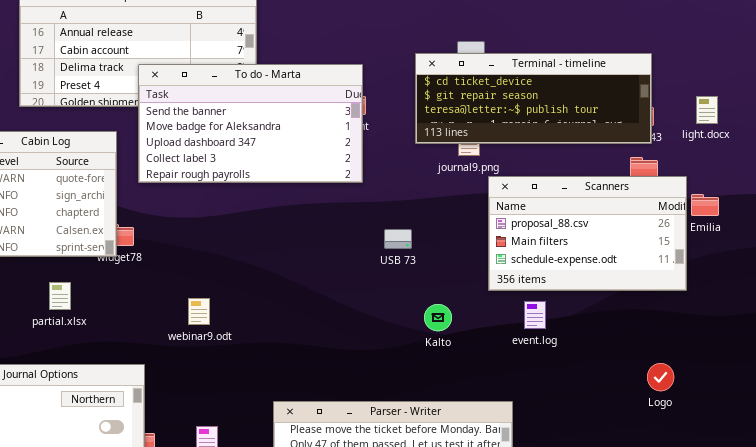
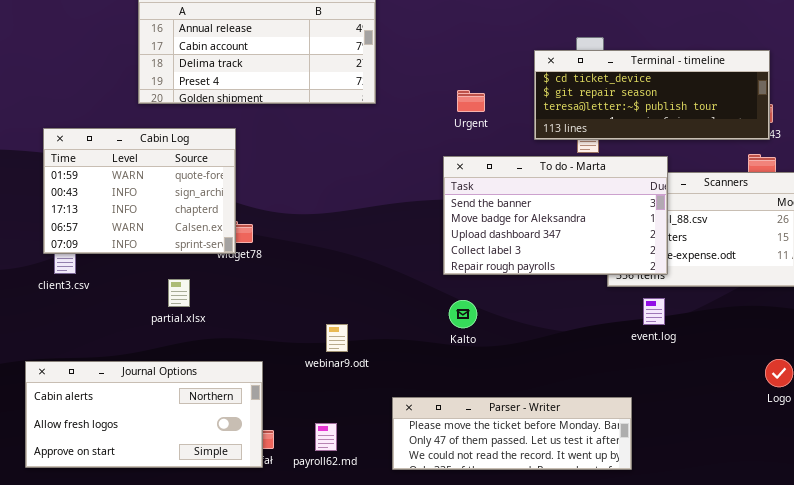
To do - Marta: [138,64,363,183] -> [443,156,668,275], moved
webinar9.odt: [188,298,210,325] -> [326,324,348,352], moved
Kalto: [424,304,452,331] -> [449,300,477,328], moved

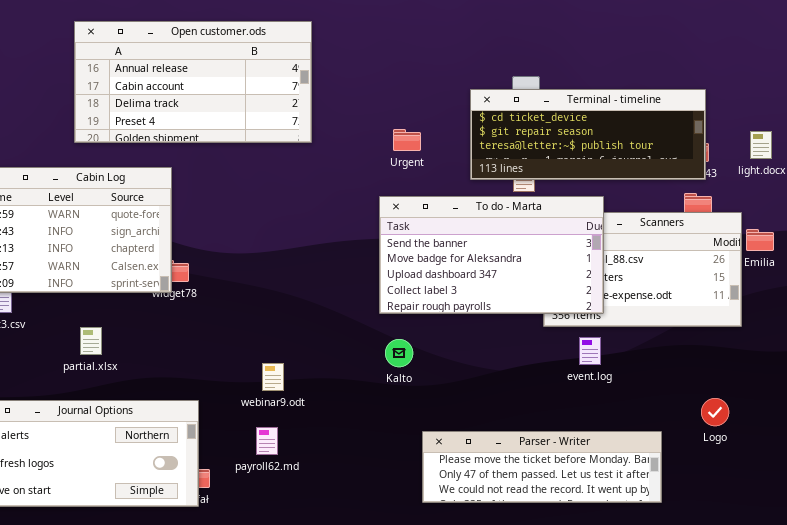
partial.xlsx: [168,279,190,307] -> [80,327,102,355], moved
Parser - Writer: [392,397,632,470] -> [422,431,662,503], moved
payroll62.md: [315,423,337,451] -> [256,427,278,455], moved

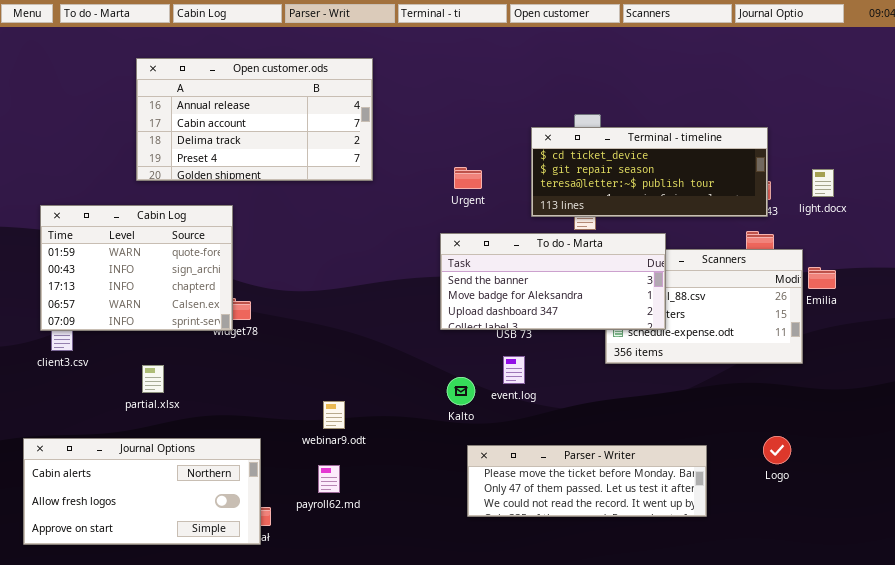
To do - Marta: [379,196,604,314] -> [440,233,666,330], resized
event.log: [579,337,601,365] -> [503,356,525,384], moved
Parser - Writer: [422,431,662,503] -> [467,445,707,517], moved

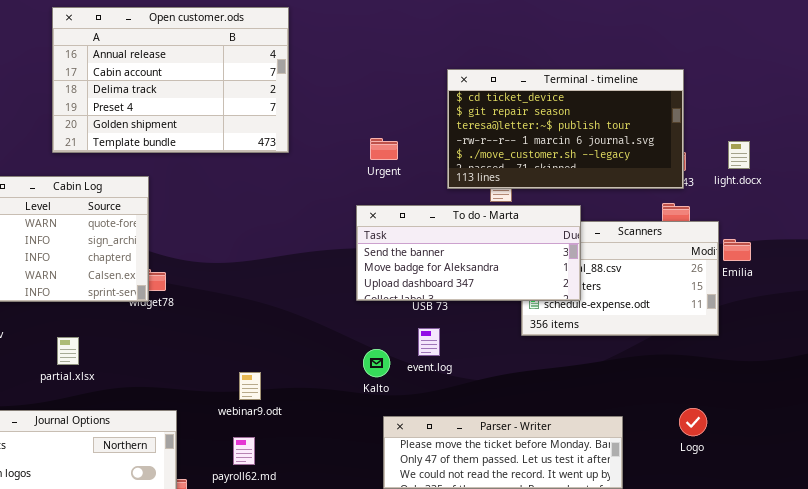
Open customer.ods: [136,58,373,181] -> [52,7,289,153], resized
Terminal - timeline: [531,127,768,217] -> [447,69,684,189], resized

